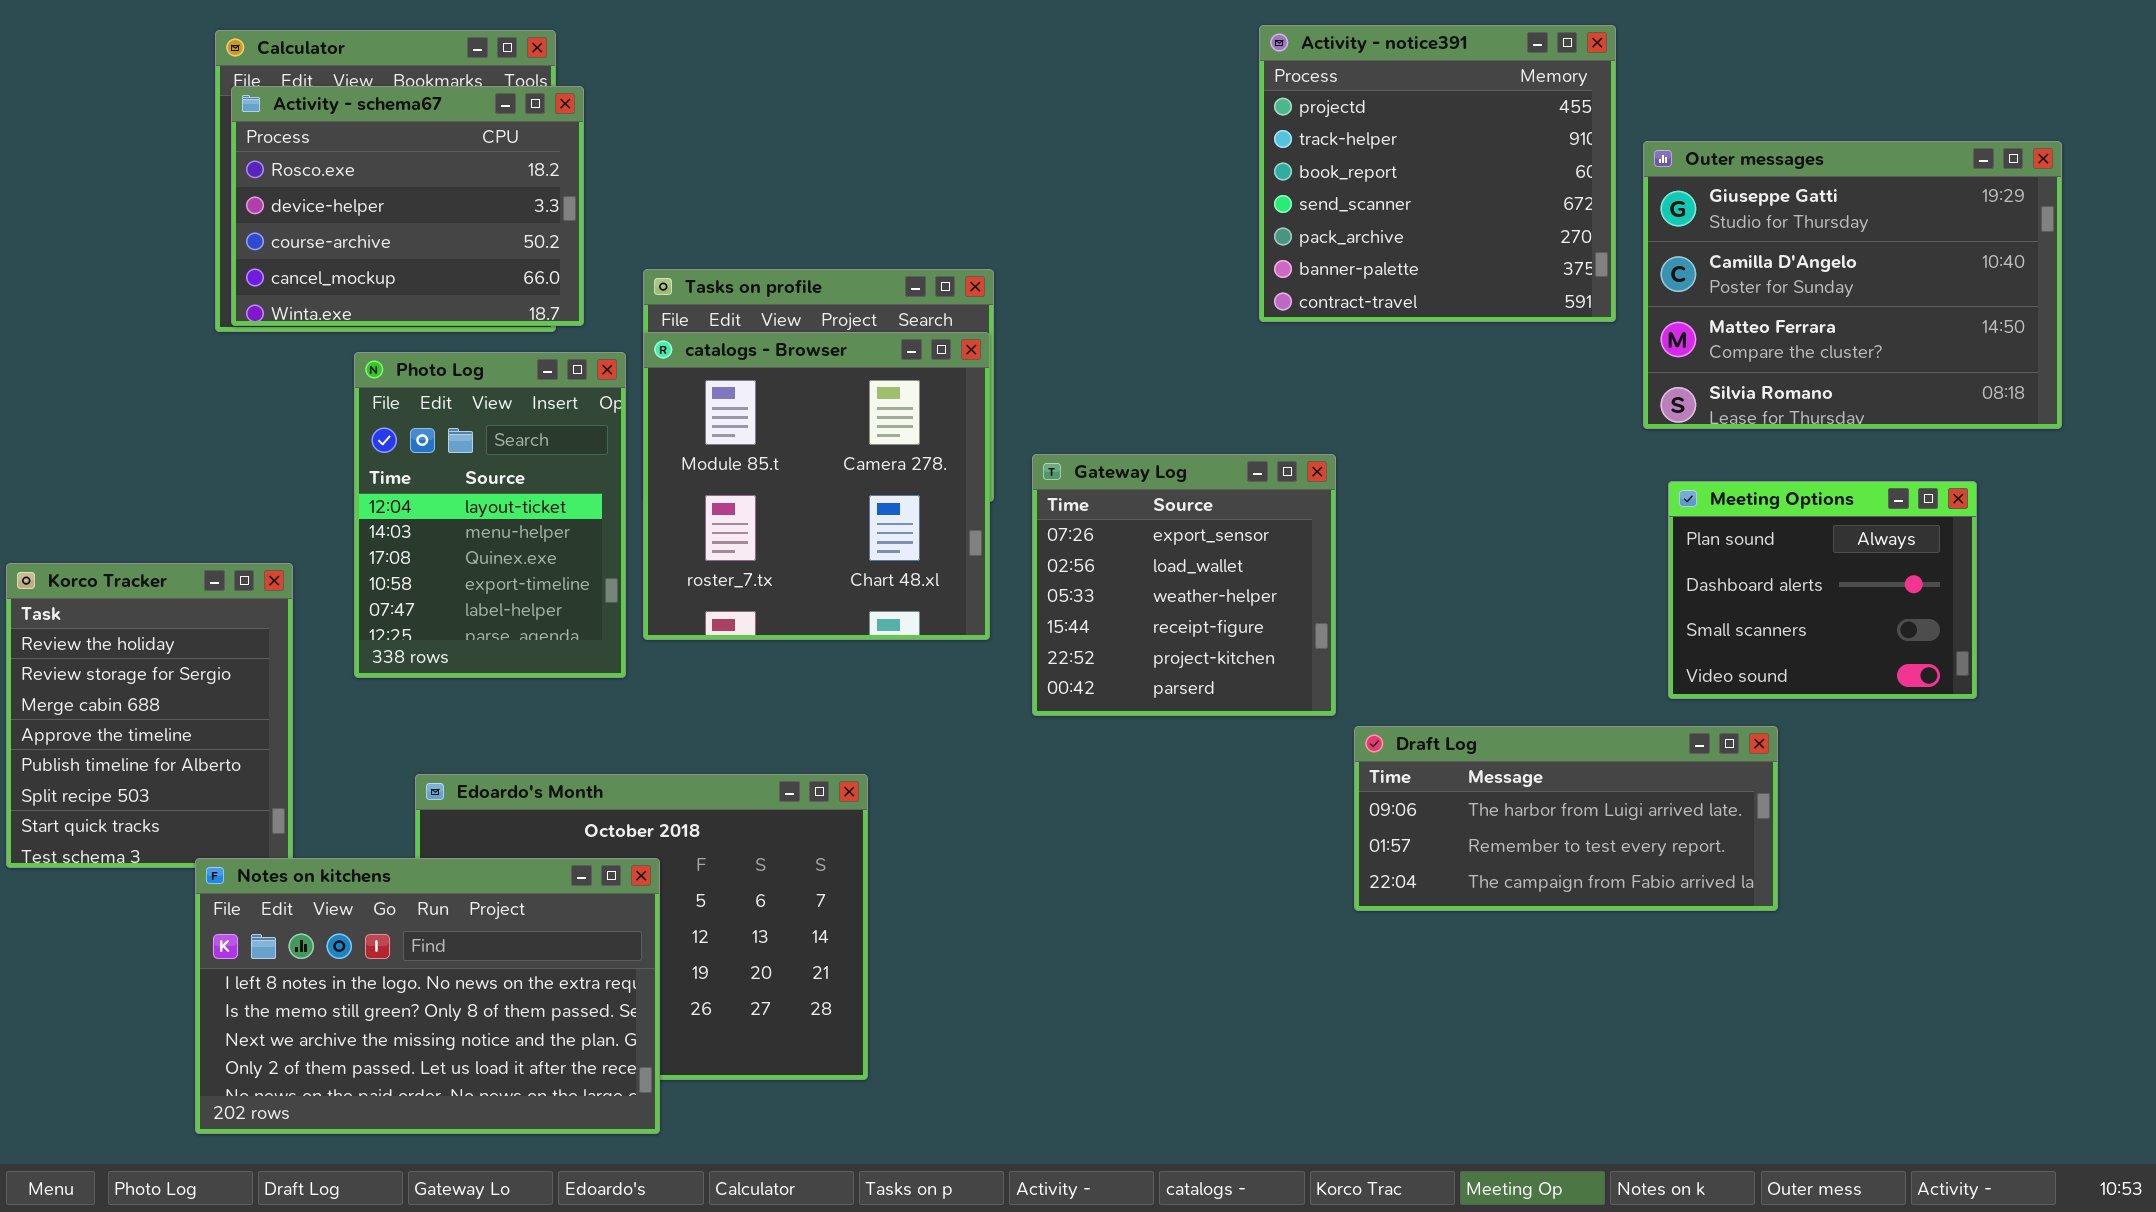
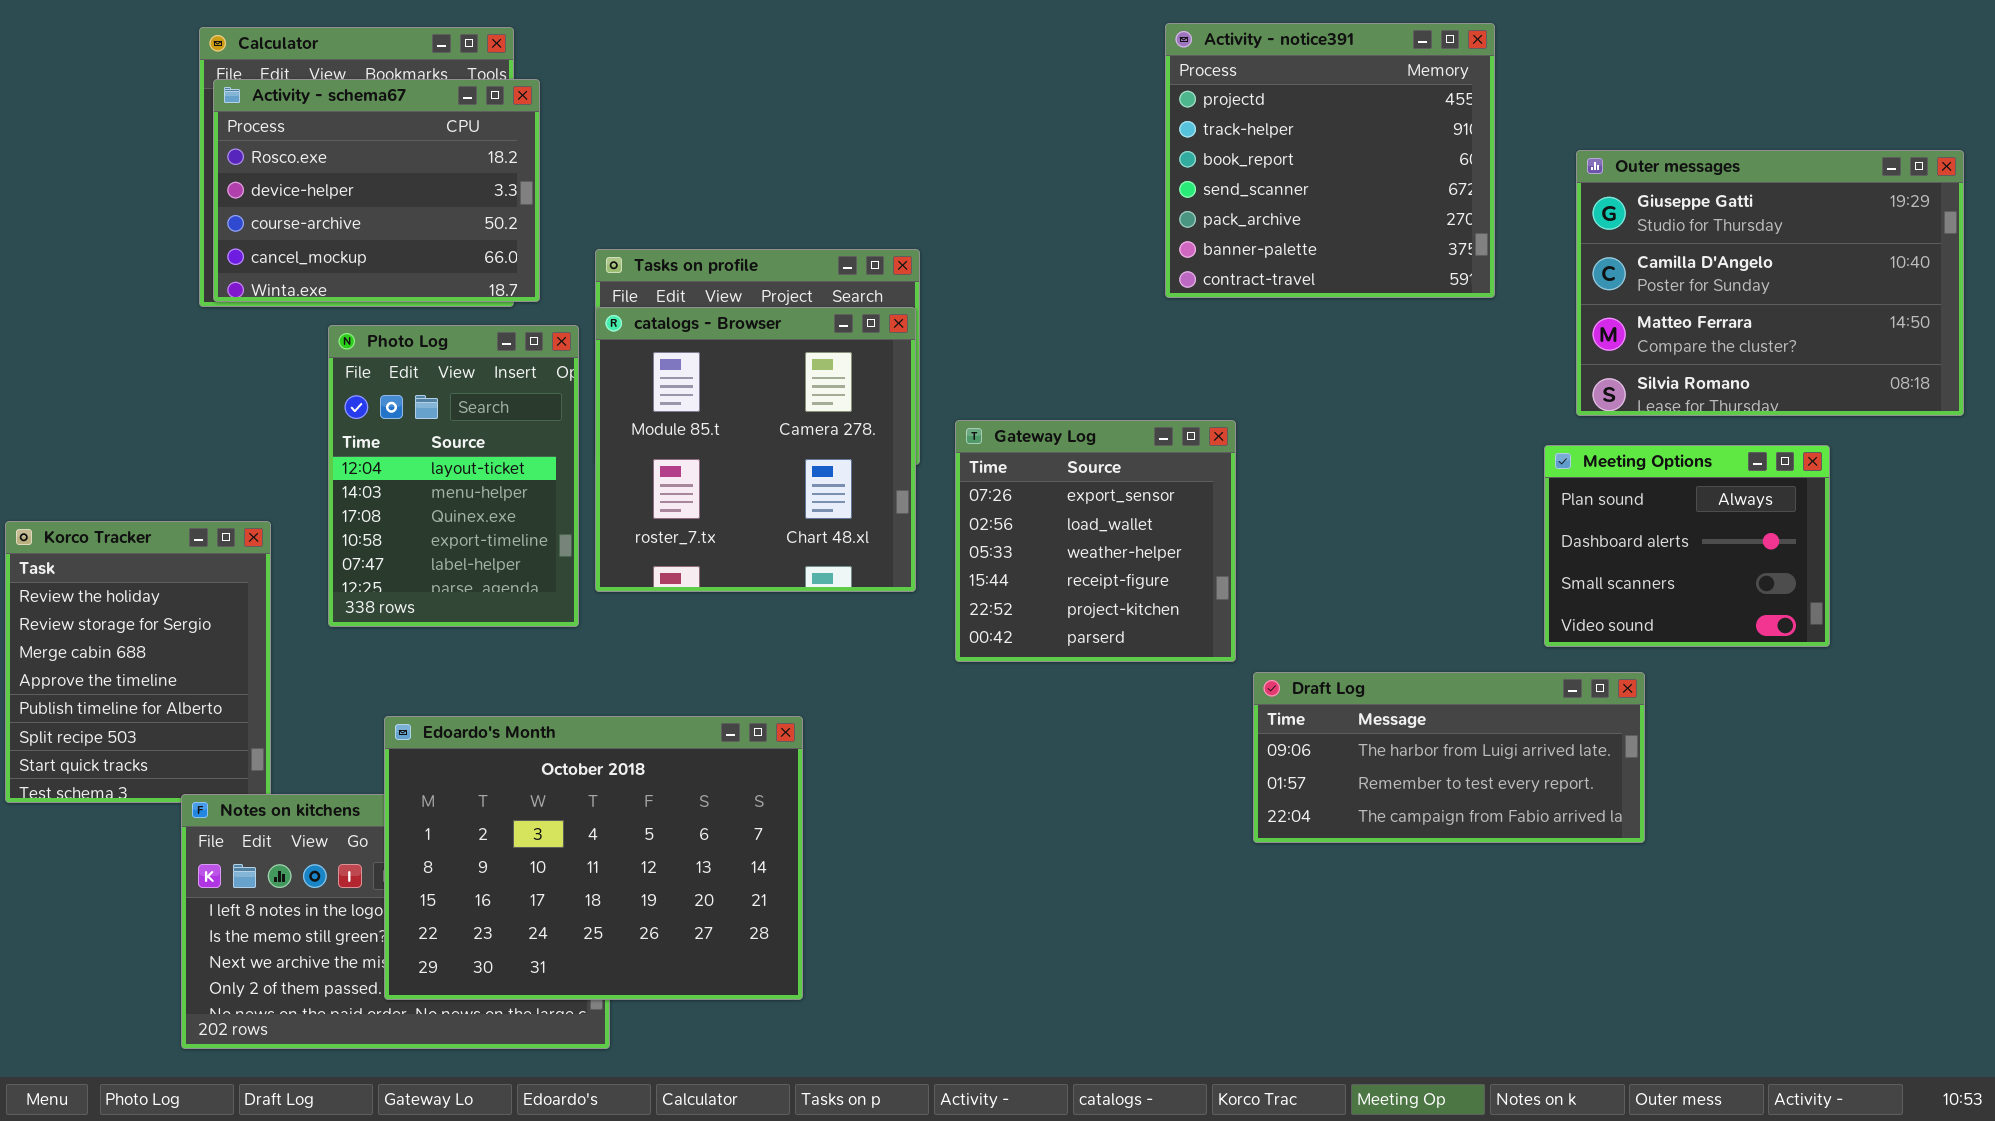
Outer messages: [1643,141,2062,429] -> [1576,150,1964,416], moved
Edoardo's Month: [415,774,868,1080] -> [384,716,803,1000], raised

